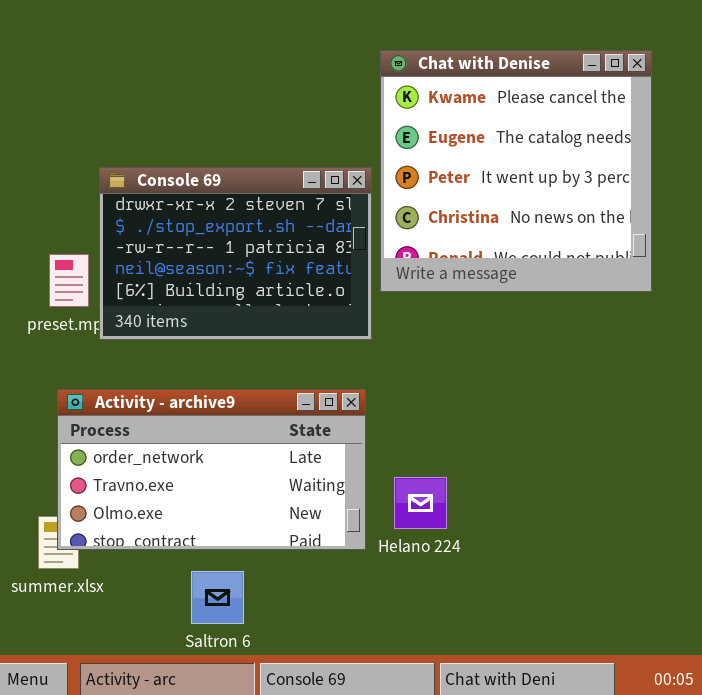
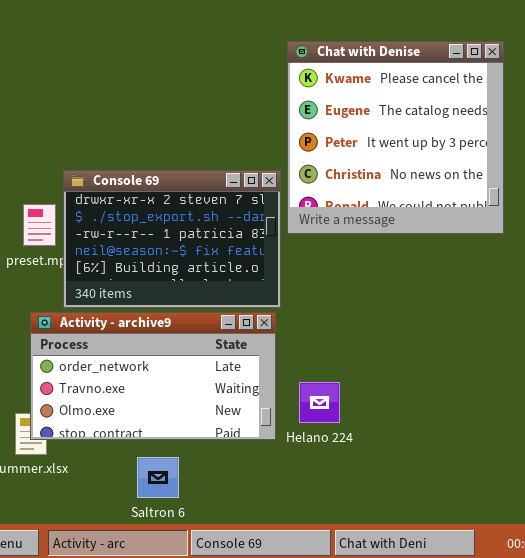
Console 69: [99,167,372,340] -> [63,170,281,308], moved

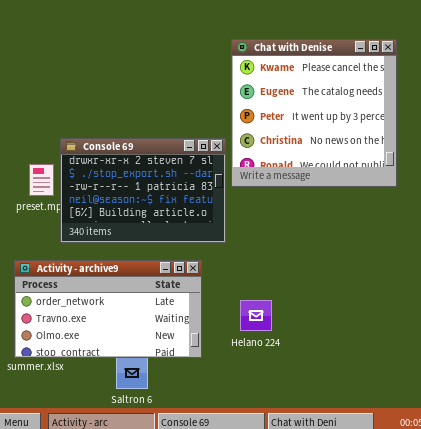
Activity - archive9: [30,312,276,440] -> [14,260,202,358], moved

